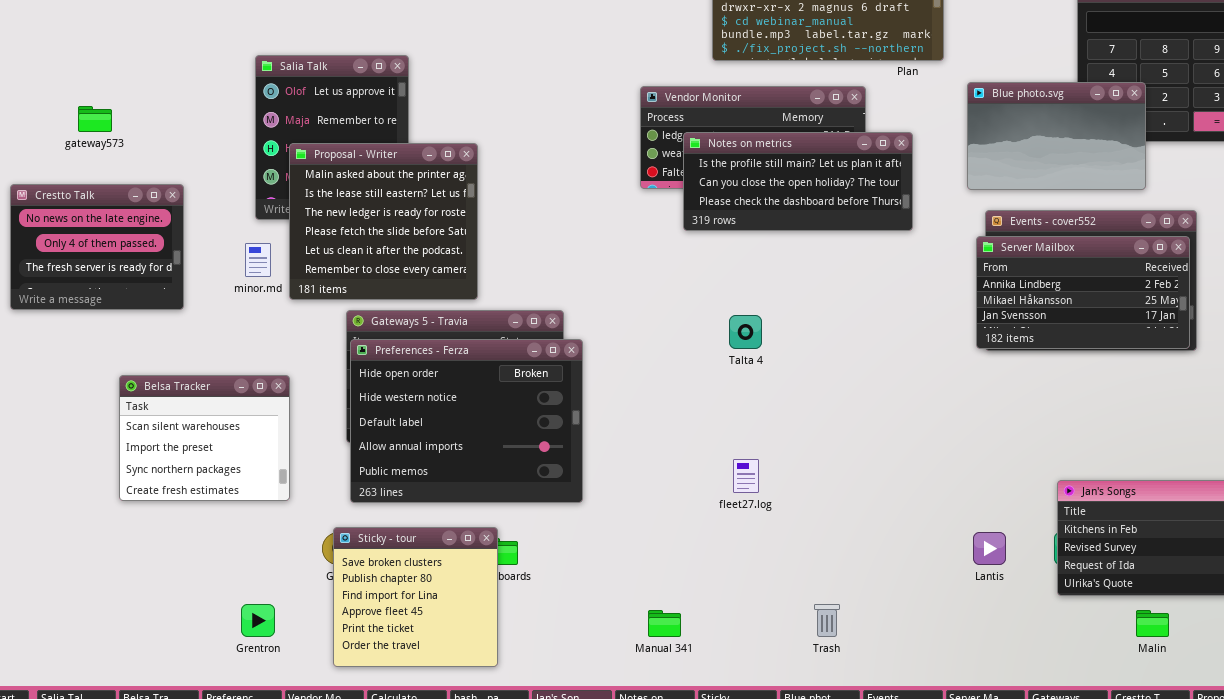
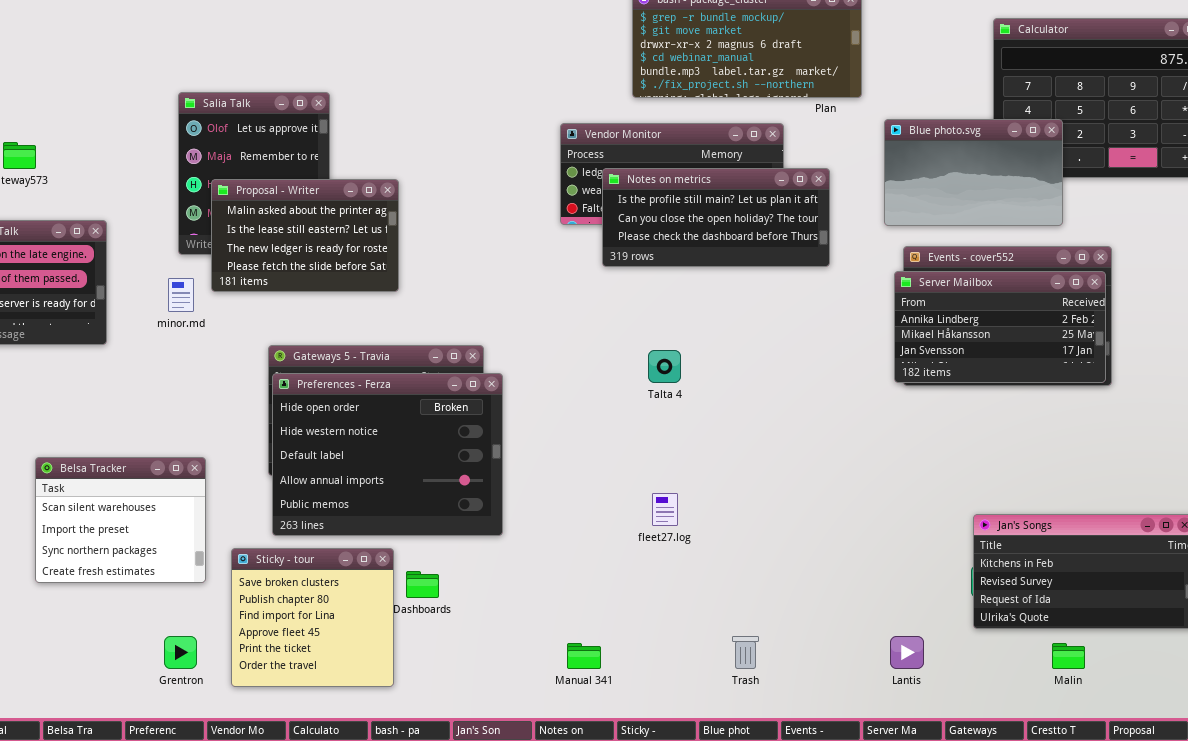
Proposal - Writer: [289,143,478,300] -> [211,179,399,292], resized
Belsa Tracker: [119,375,290,501] -> [35,457,206,583], moved
Sticky - tour: [333,527,498,667] -> [231,548,394,687], moved
Lantis: [973,532,1006,565] -> [890,636,924,669], moved

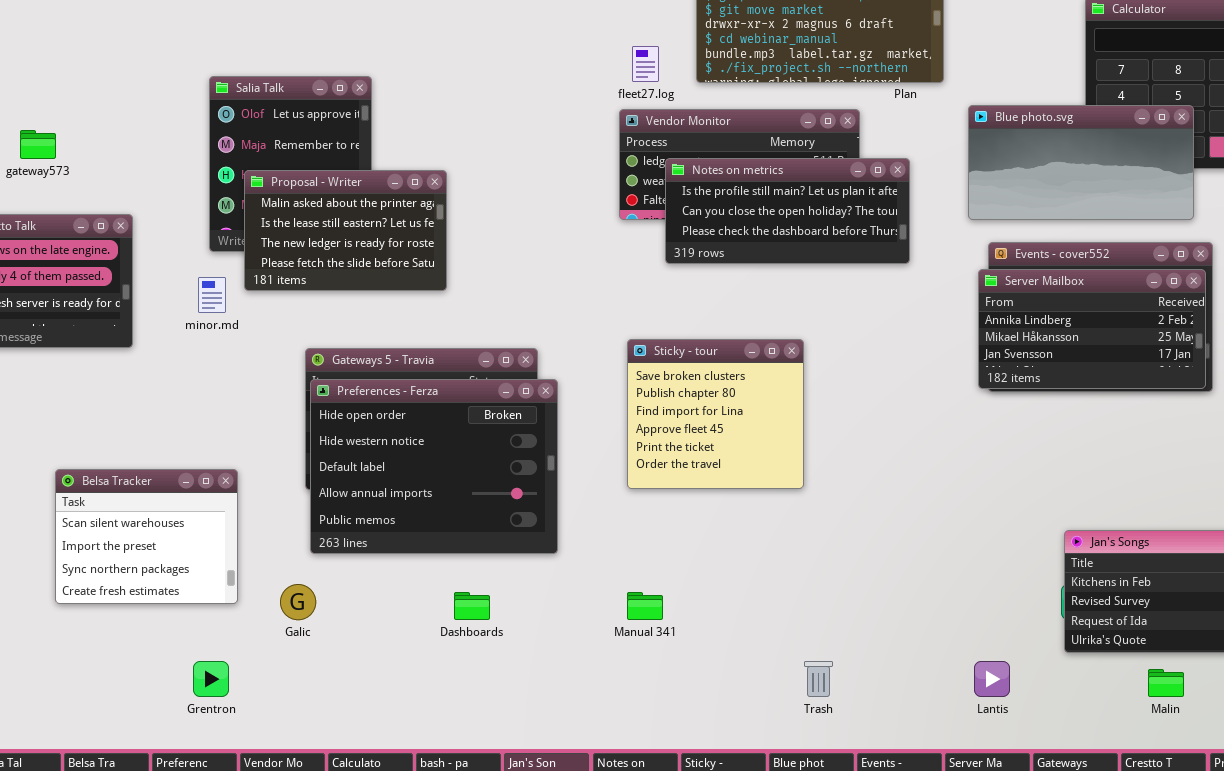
Blue photo.svg: [884,119,1063,226] -> [968,105,1194,220], resized
fleet27.log: [652,493,678,526] -> [632,46,659,82], moved
Sticky - tour: [231,548,394,687] -> [627,339,804,489], moved
Manual 341: [567,643,601,669] -> [627,592,663,620], moved

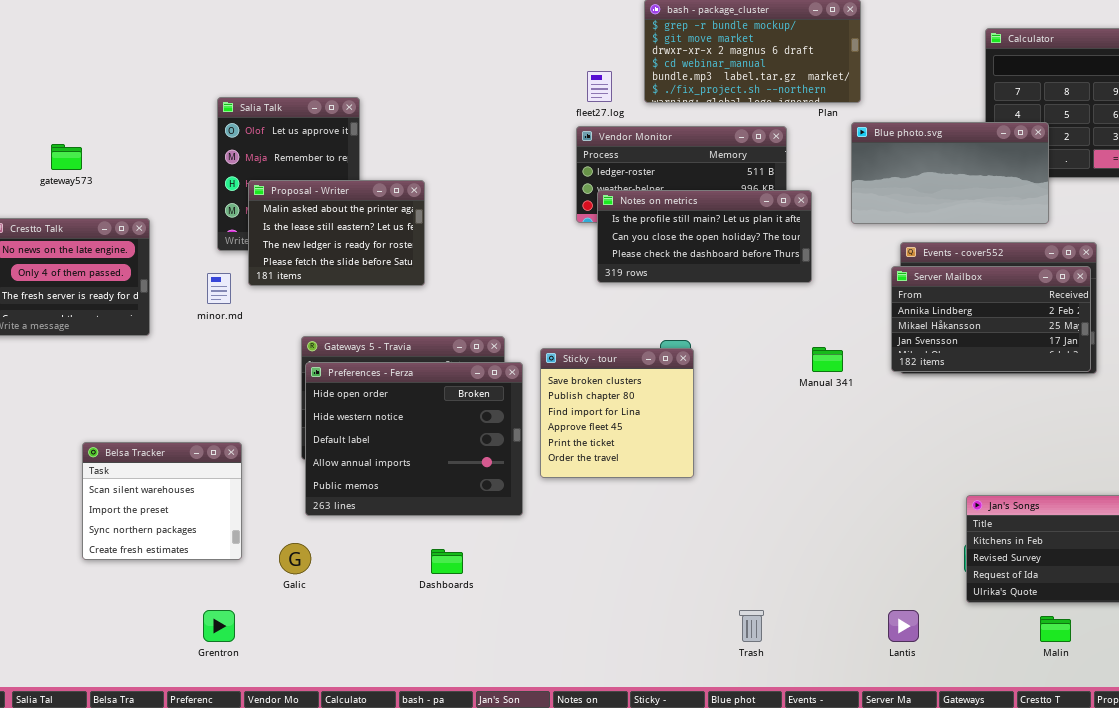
Blue photo.svg: [968,105,1194,220] -> [851,122,1049,224], moved
Notes on metrics: [665,158,910,264] -> [597,190,812,283], moved
Sticky - tour: [627,339,804,489] -> [540,348,694,478], moved
Manual 341: [627,592,663,620] -> [812,347,843,372], moved

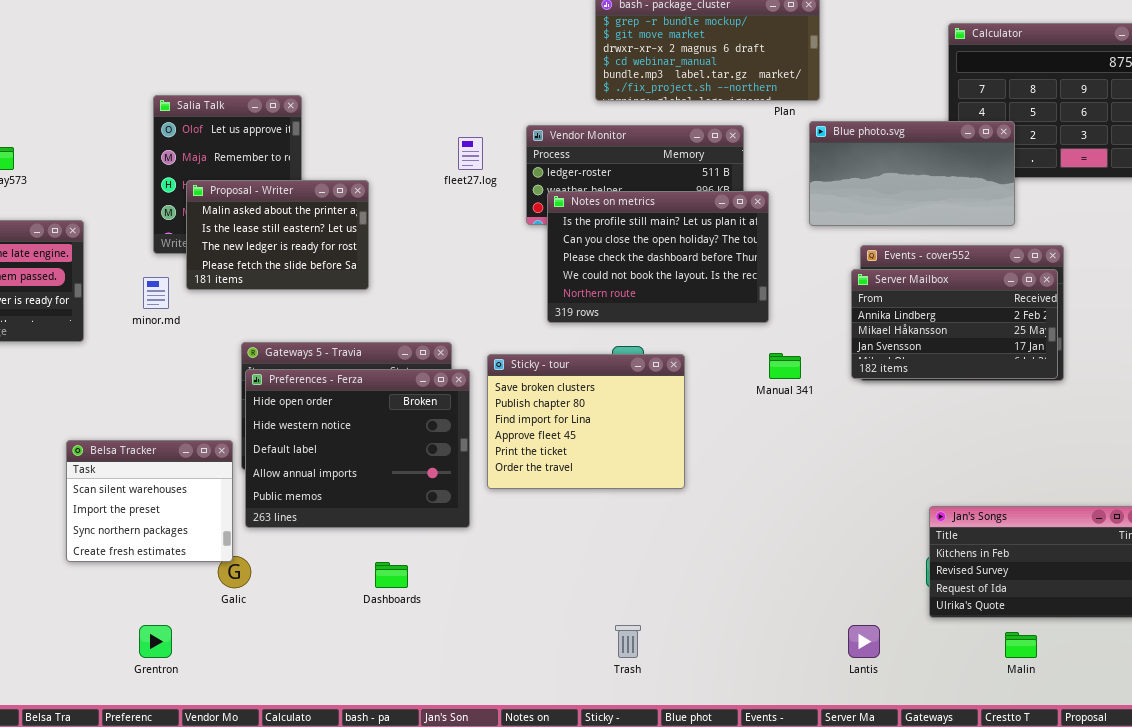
fleet27.log: [587,71,612,102] -> [458,137,483,170], moved
Notes on metrics: [597,190,812,283] -> [547,191,769,323], resized
Sticky - tour: [540,348,694,478] -> [487,354,685,489], resized
Belsa Tracker: [82,442,242,560] -> [66,440,233,562], moved
Trash: [739,610,764,642] -> [615,625,641,658], moved

